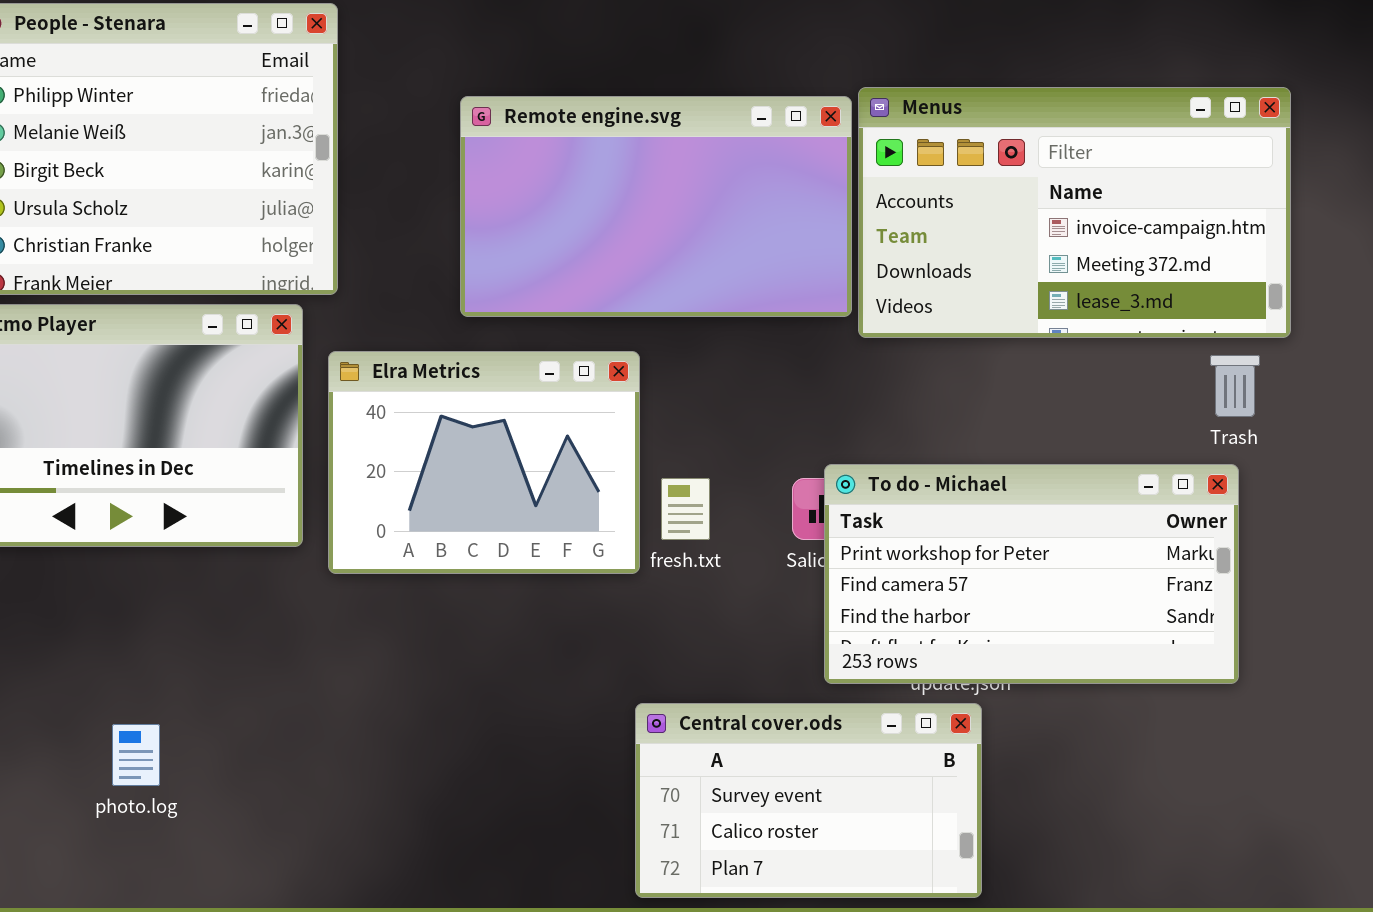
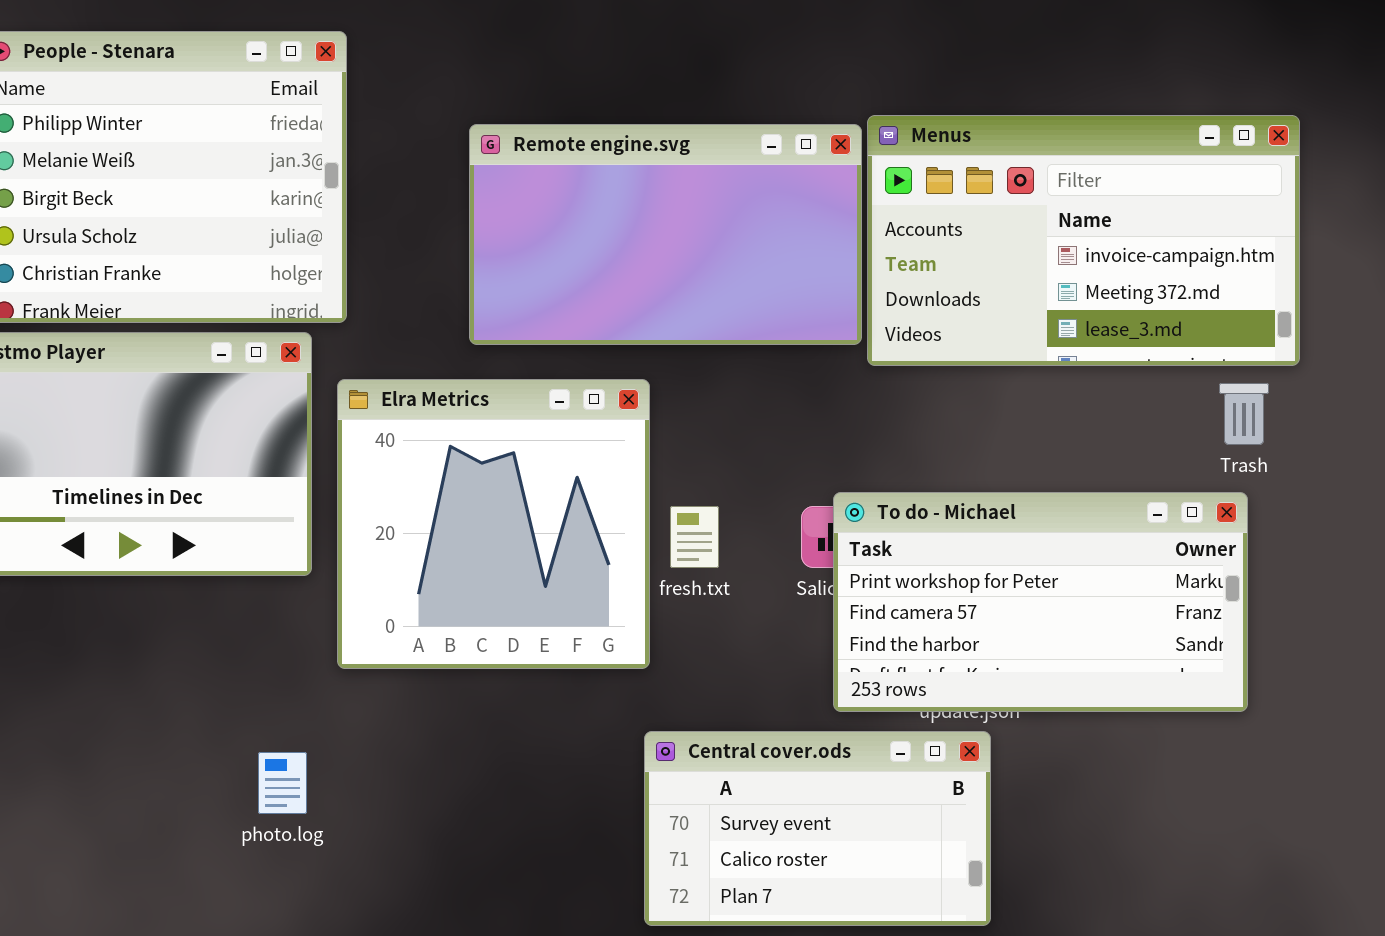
Elra Metrics: [328,351,640,574] -> [337,379,650,669], resized
photo.log: [112,724,160,786] -> [258,752,307,814], moved

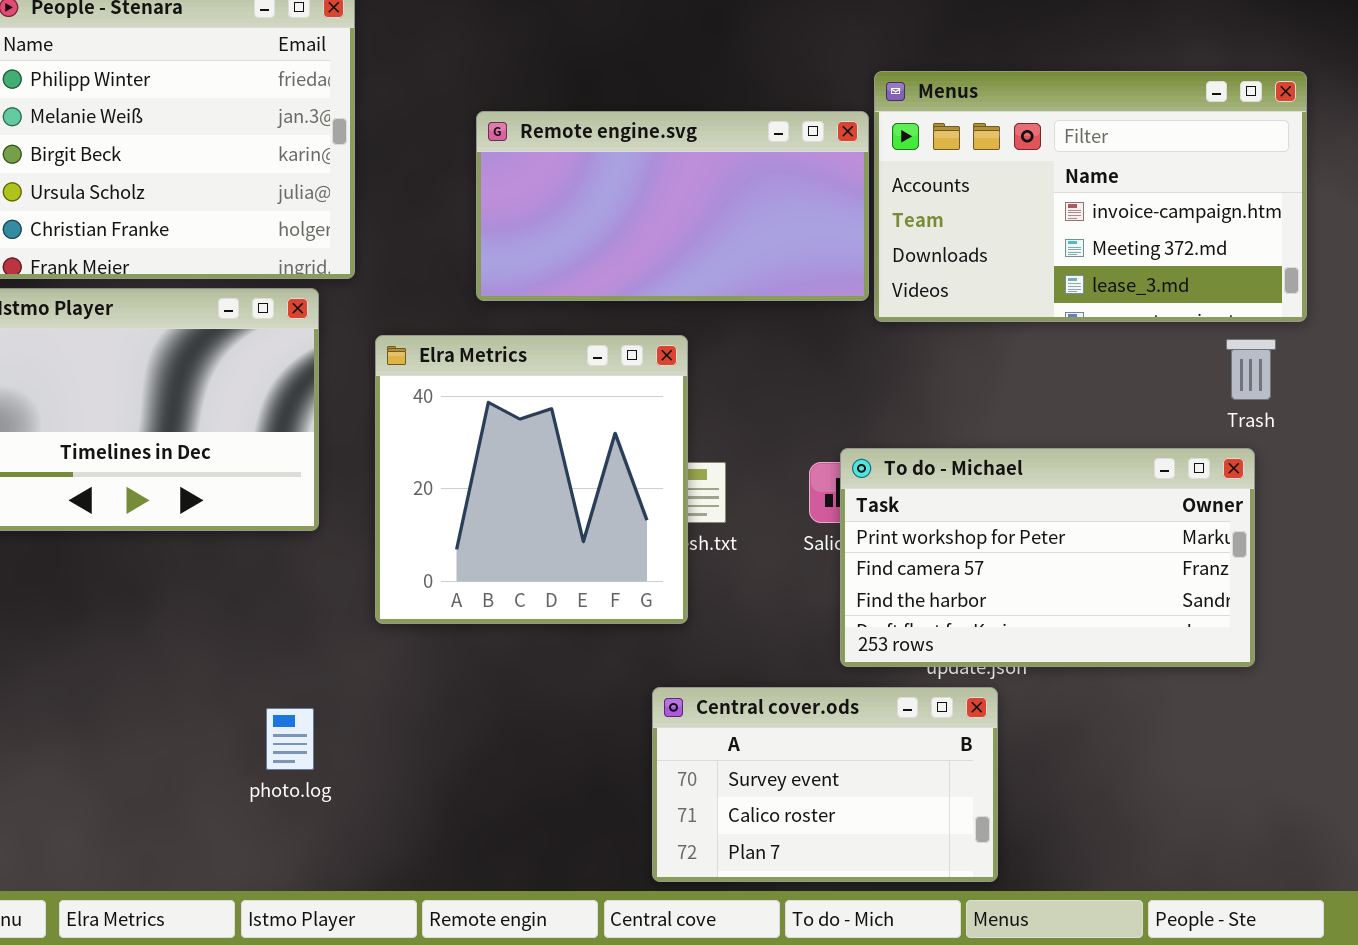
Remote engine.svg: [469,124,862,345] -> [476,111,869,301], resized
Elra Metrics: [337,379,650,669] -> [375,335,688,624], moved

